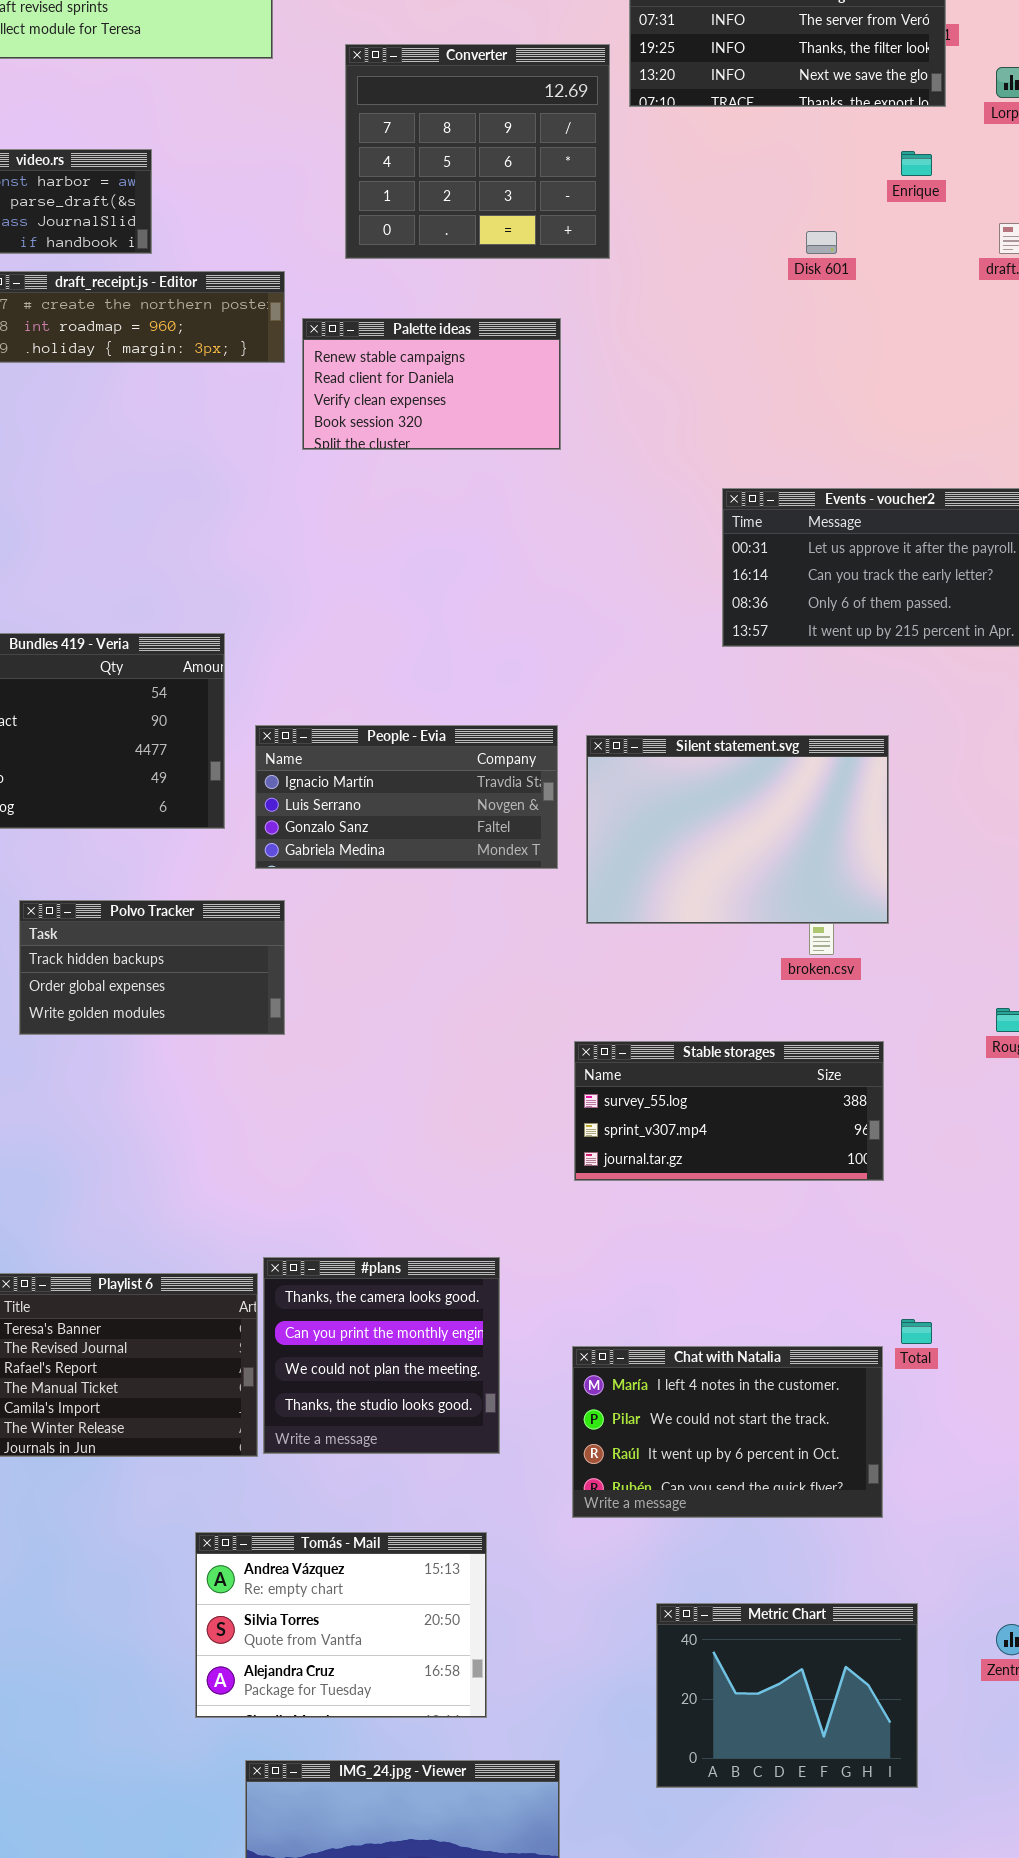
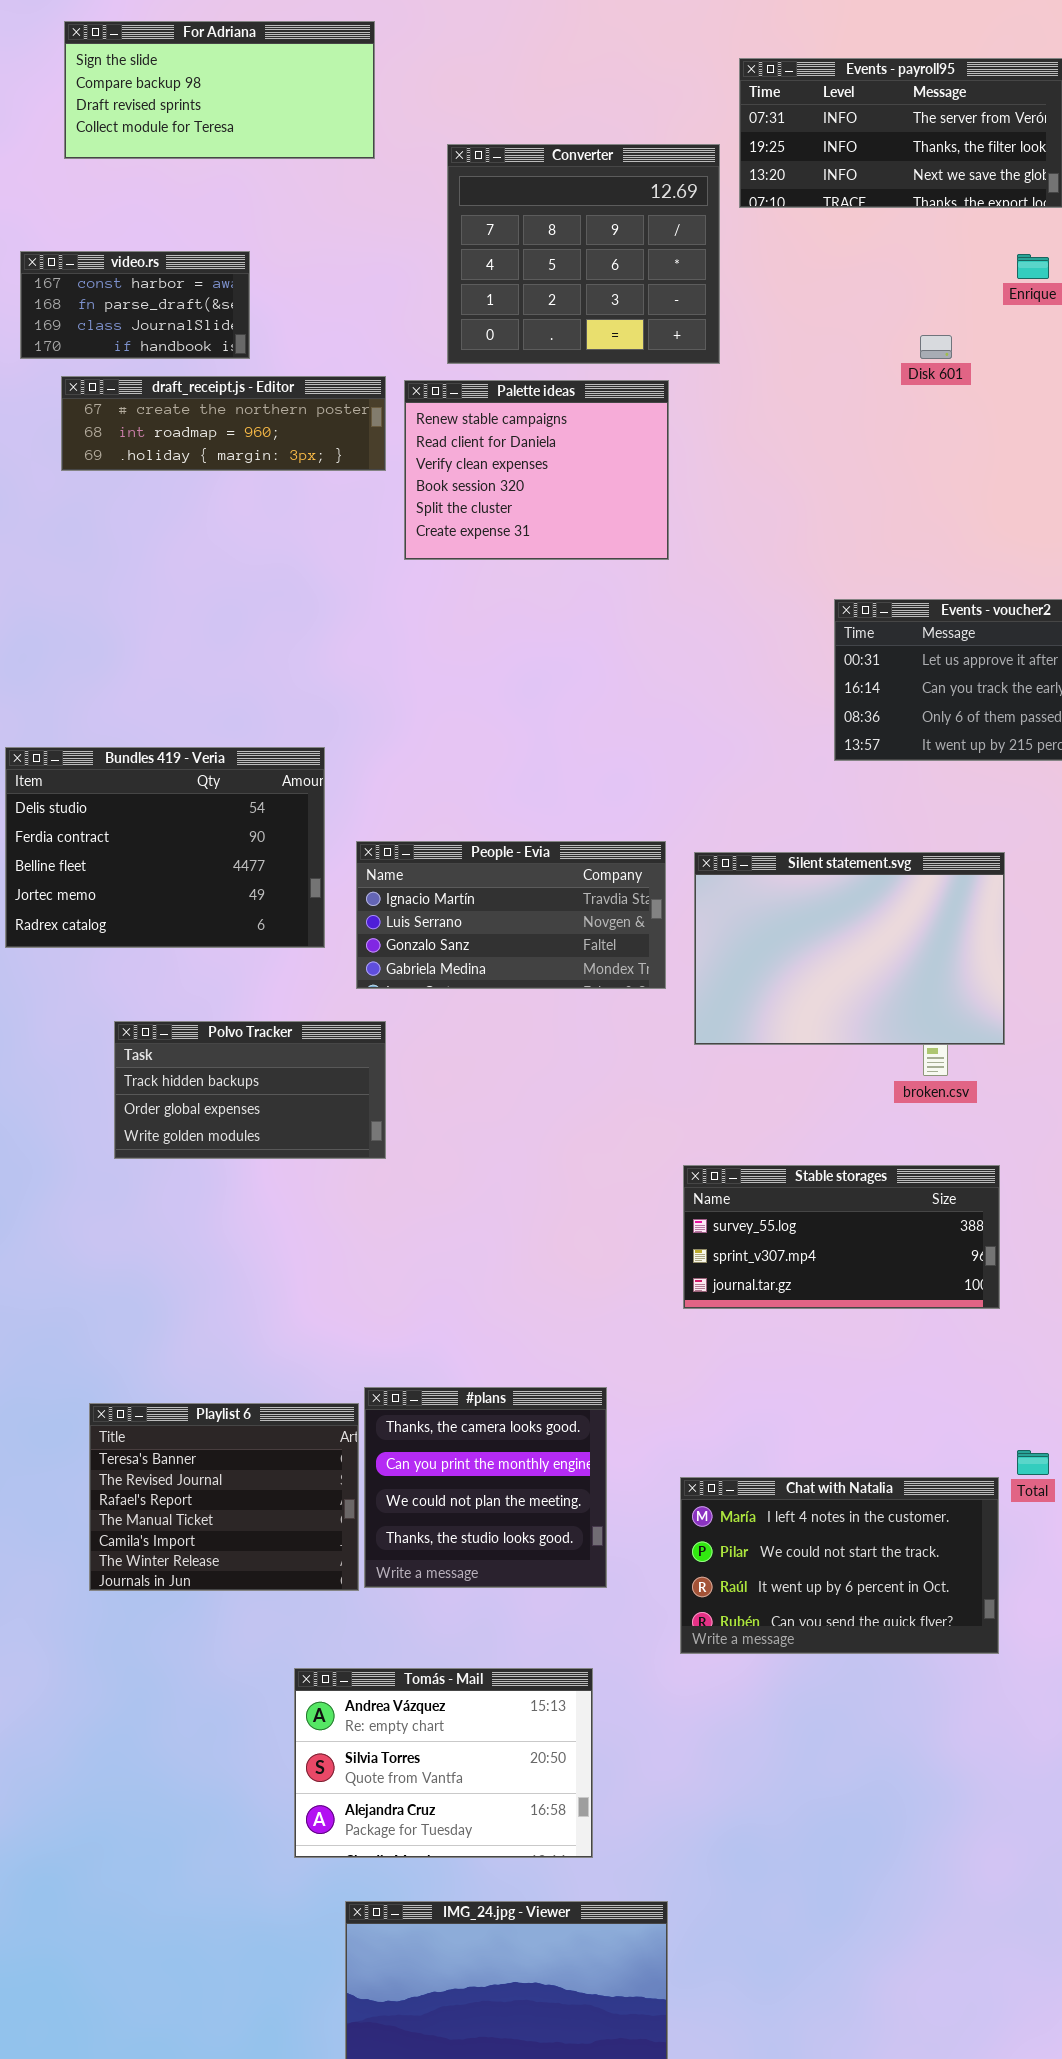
Palette ideas: [302,318,561,450] -> [404,380,669,560], resized
Metric Chart: [656,1603,918,1788] -> none, closed

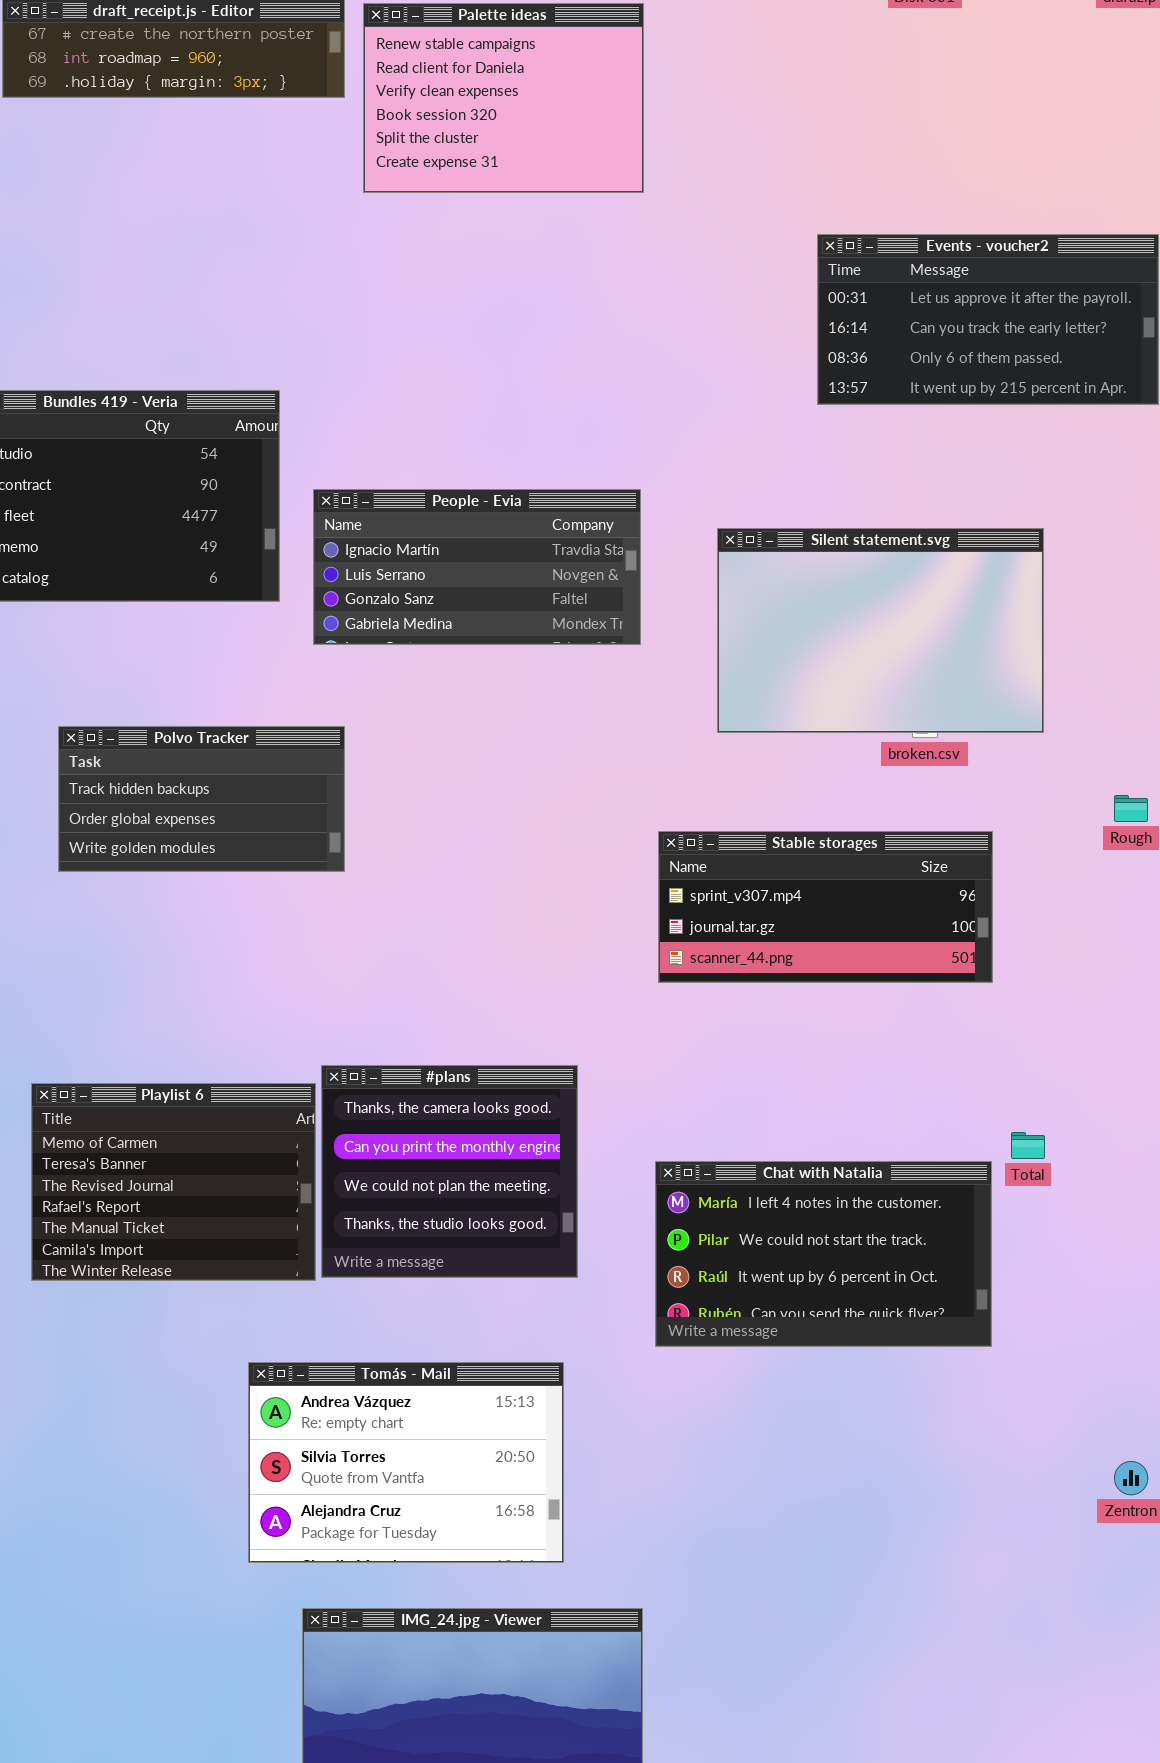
Silent statement.svg: [694,852,1005,1045] -> [717,528,1044,733], moved
Polvo Tracker: [114,1021,386,1159] -> [58,726,345,872], moved
Stable storages: [683,1165,1000,1309] -> [658,831,993,983], scrolled down 1 row
Playlist 6: [89,1403,359,1591] -> [31,1083,316,1281], scrolled up 1 row

